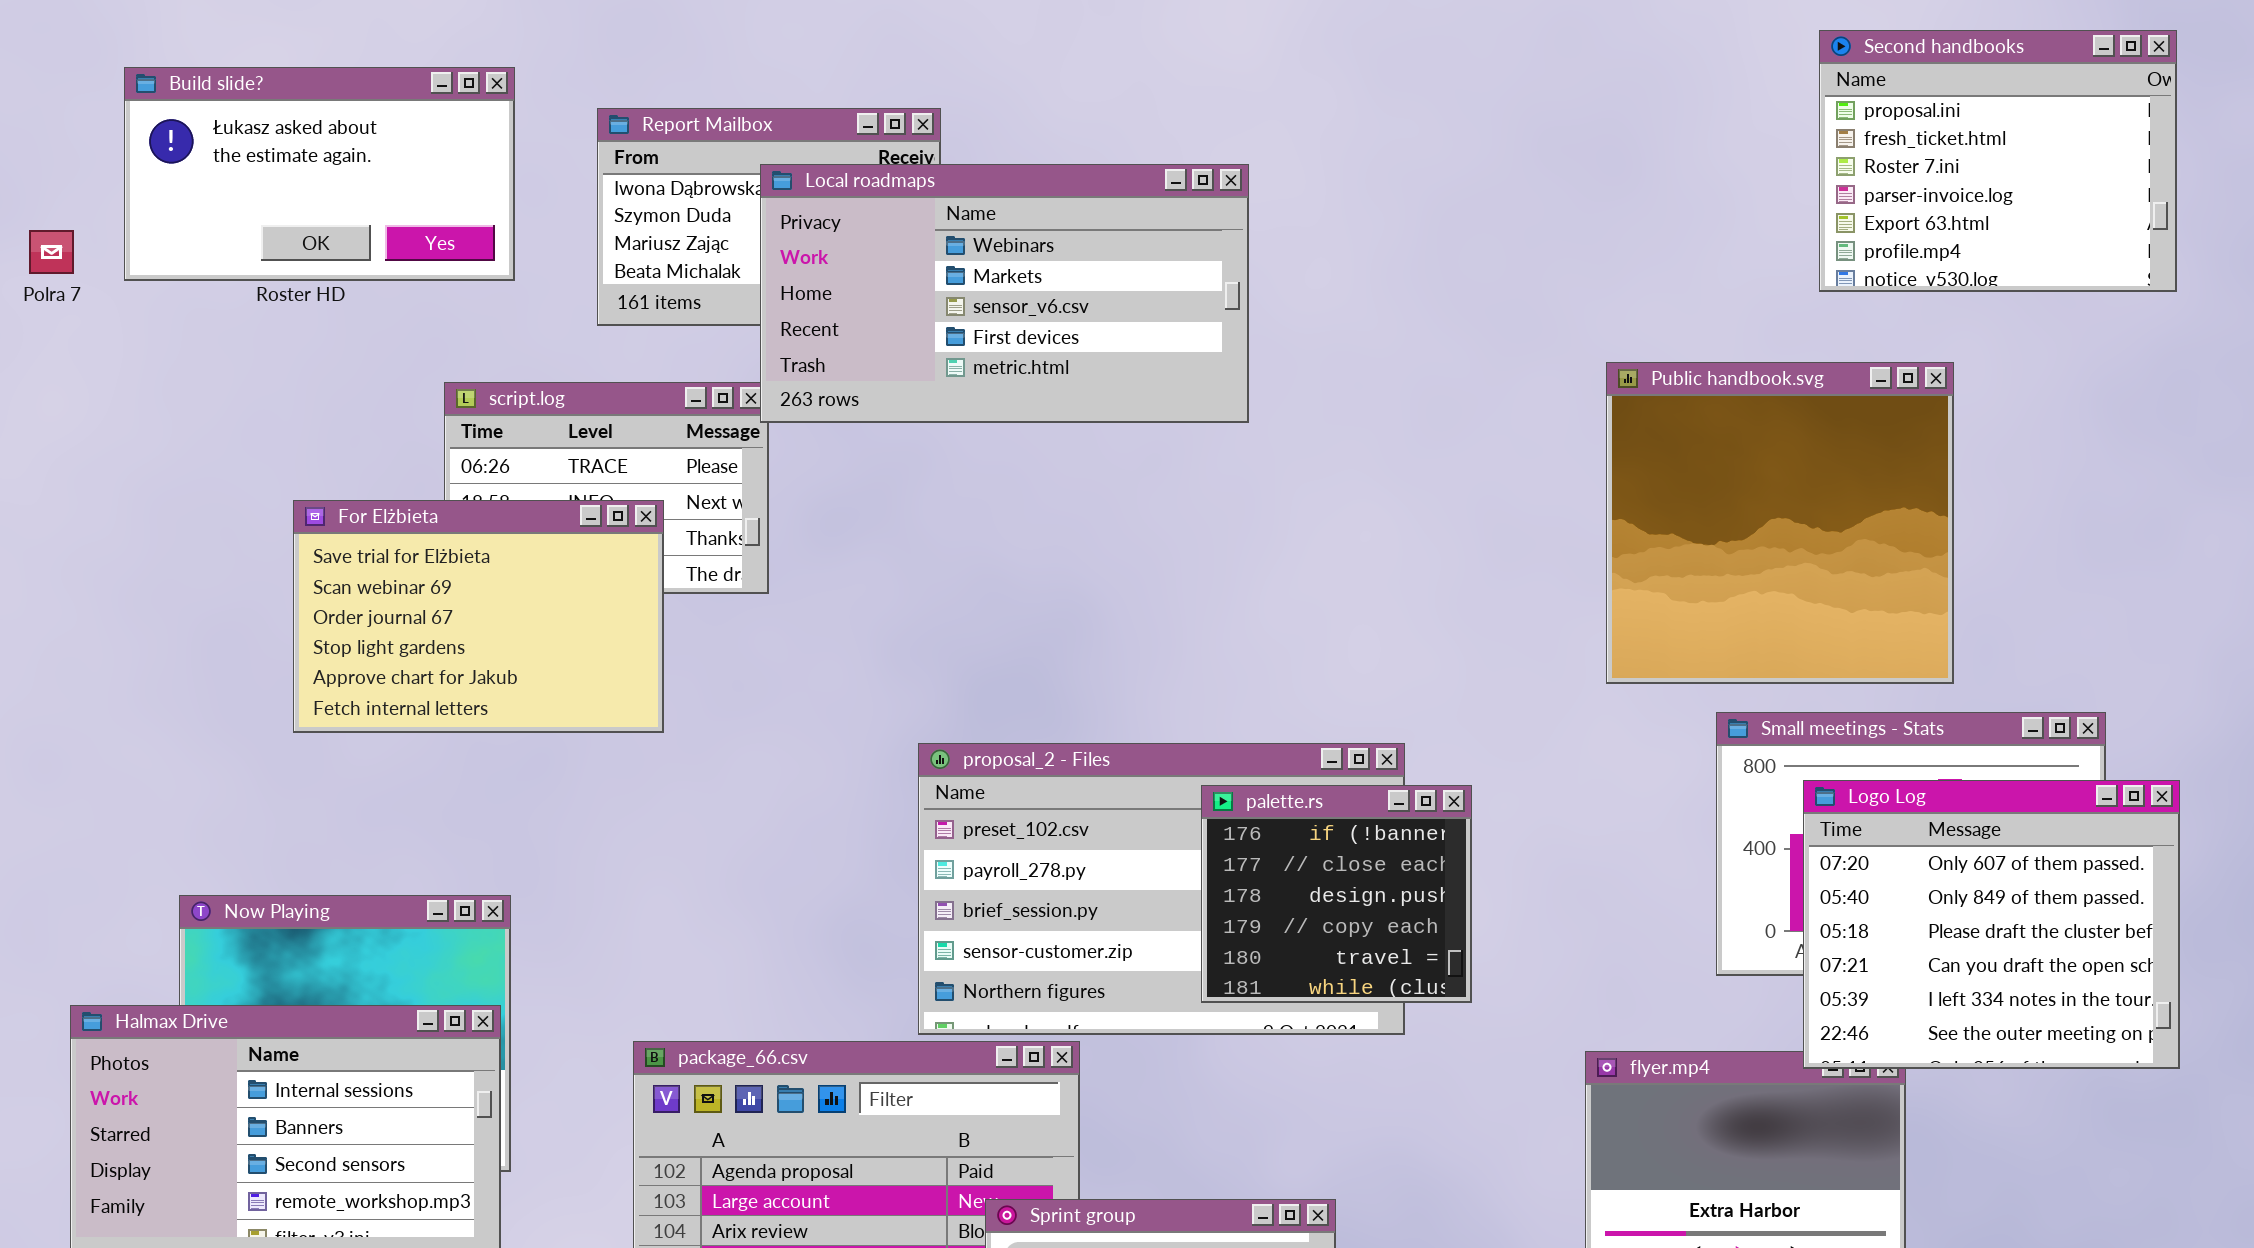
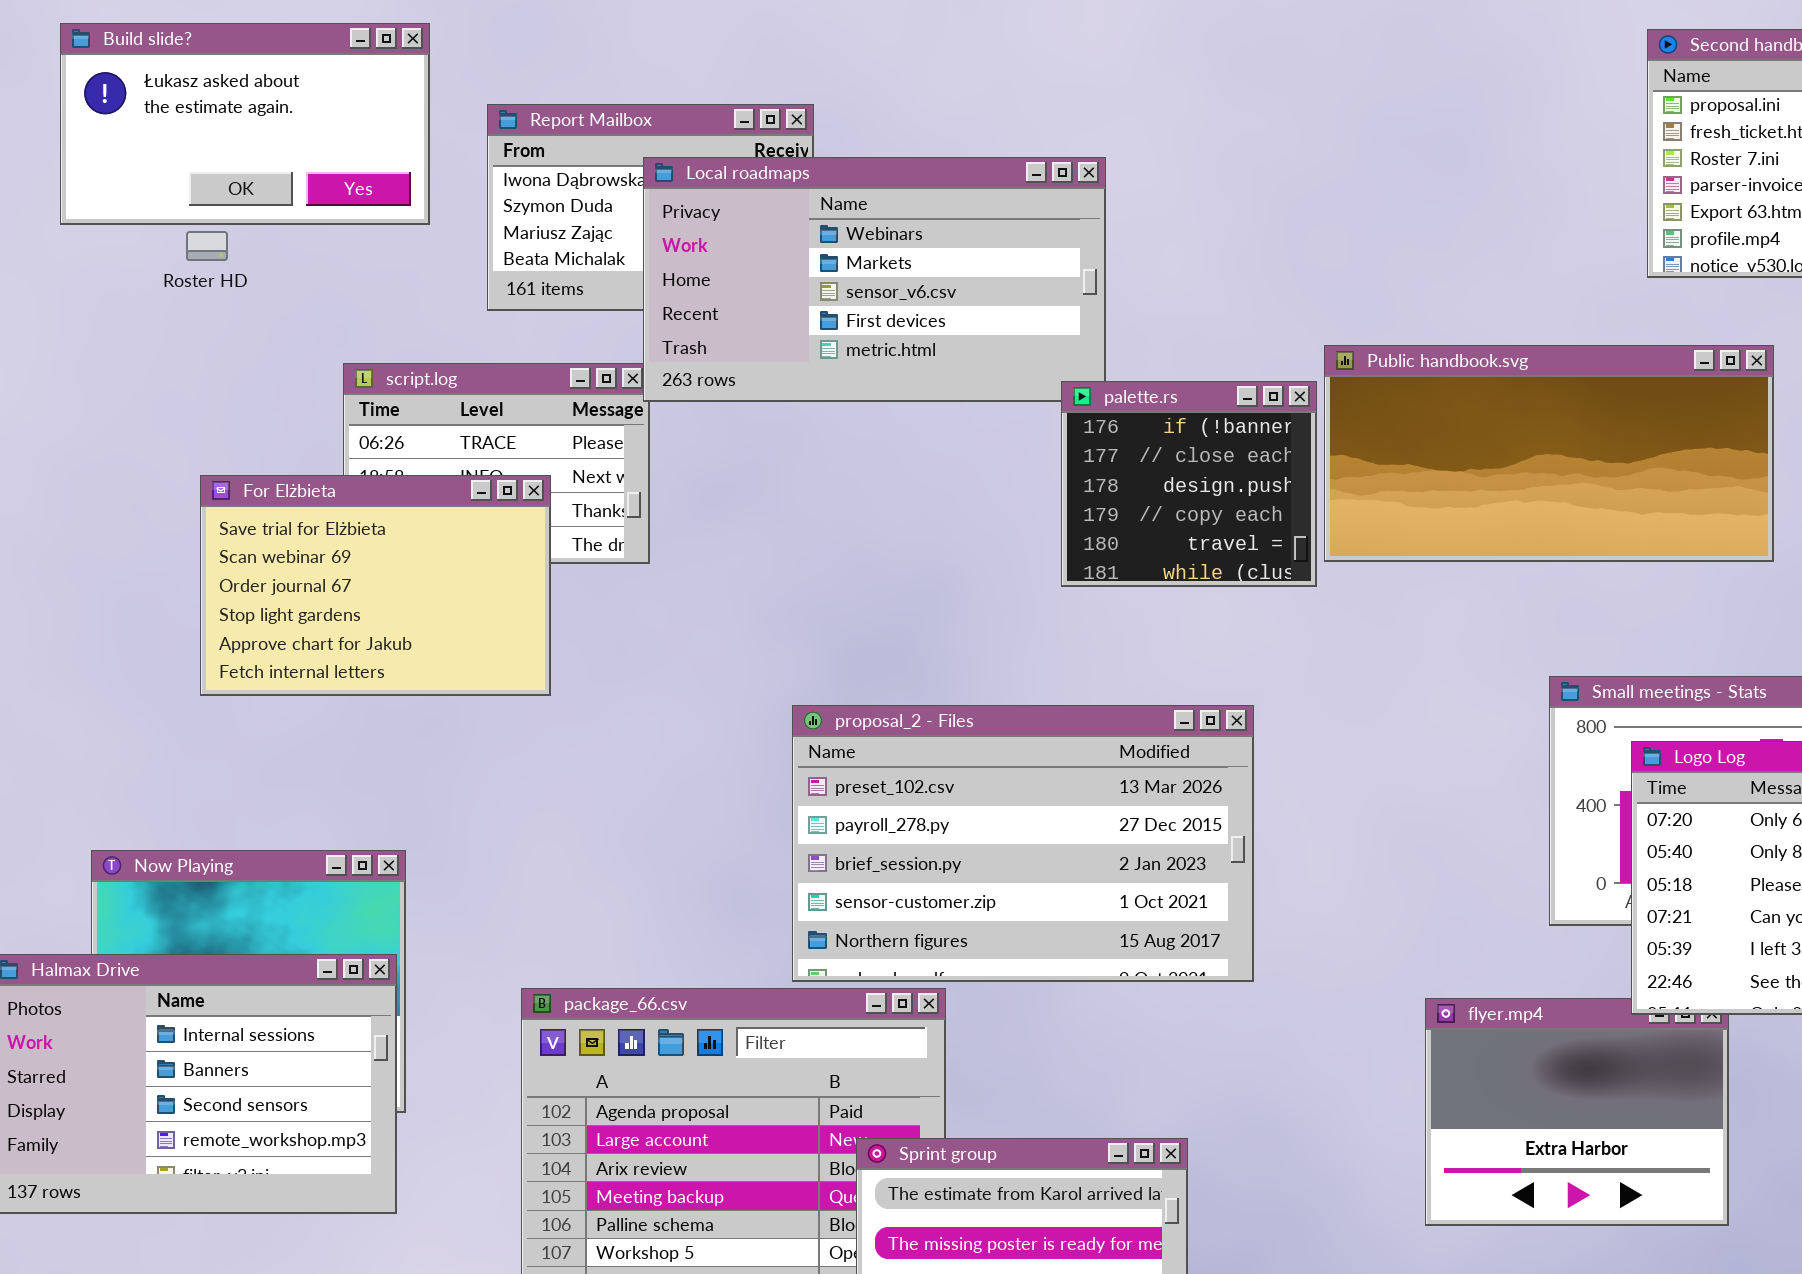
Build slide?: [124,67,515,281] -> [60,23,430,225], moved
Public handbook.svg: [1606,362,1954,684] -> [1324,345,1774,562], resized
palette.rs: [1201,785,1472,1003] -> [1061,381,1317,587], moved

